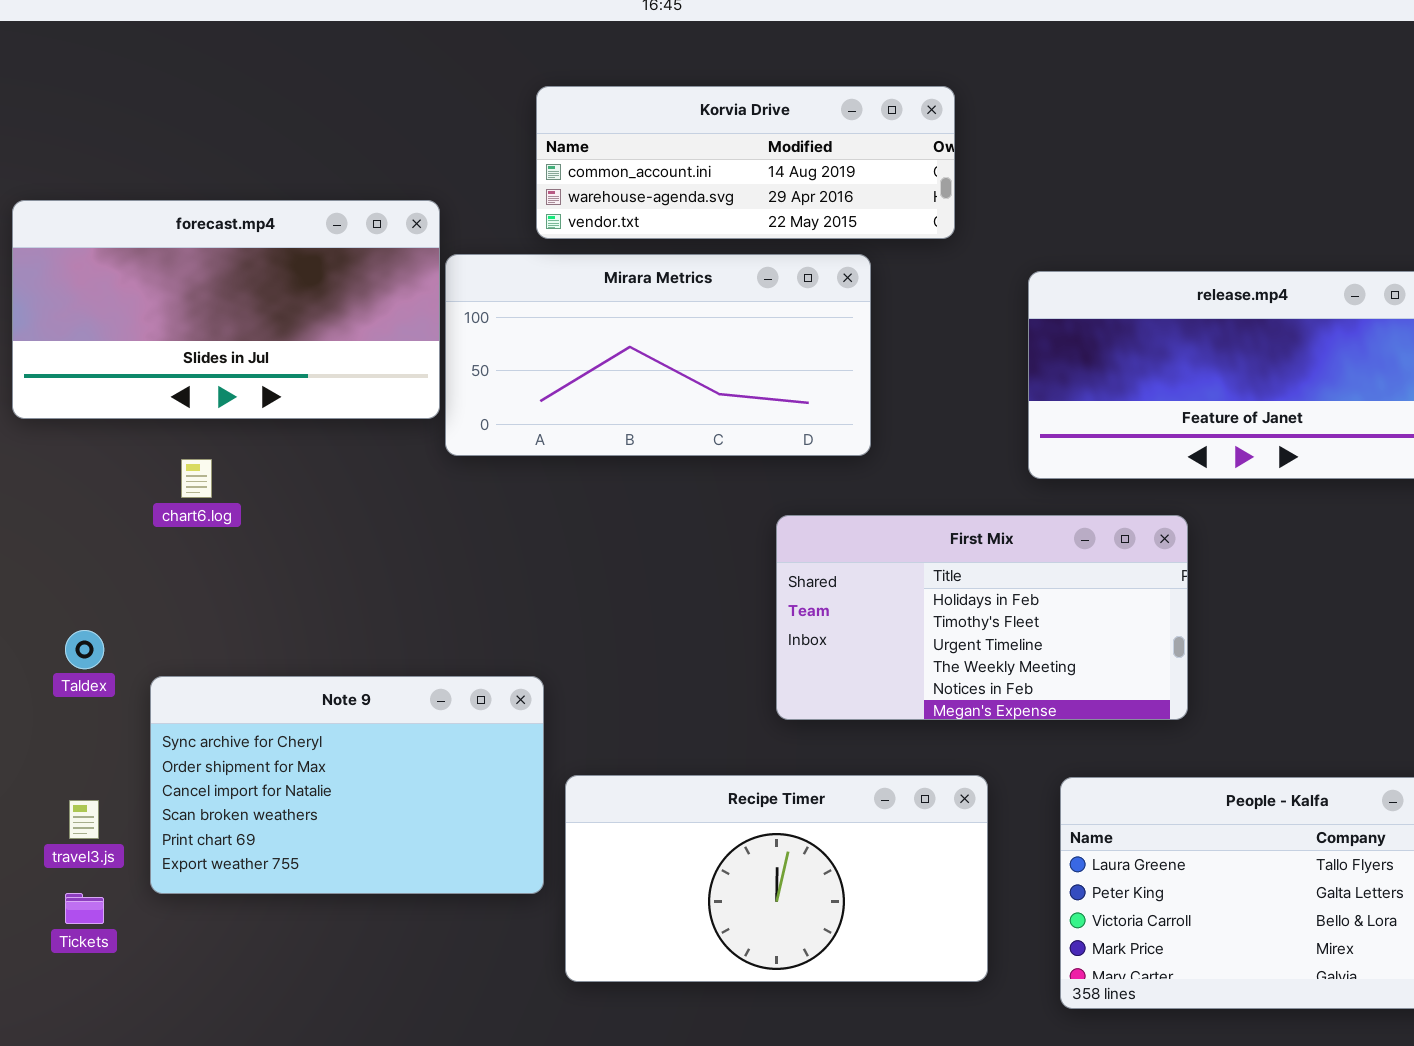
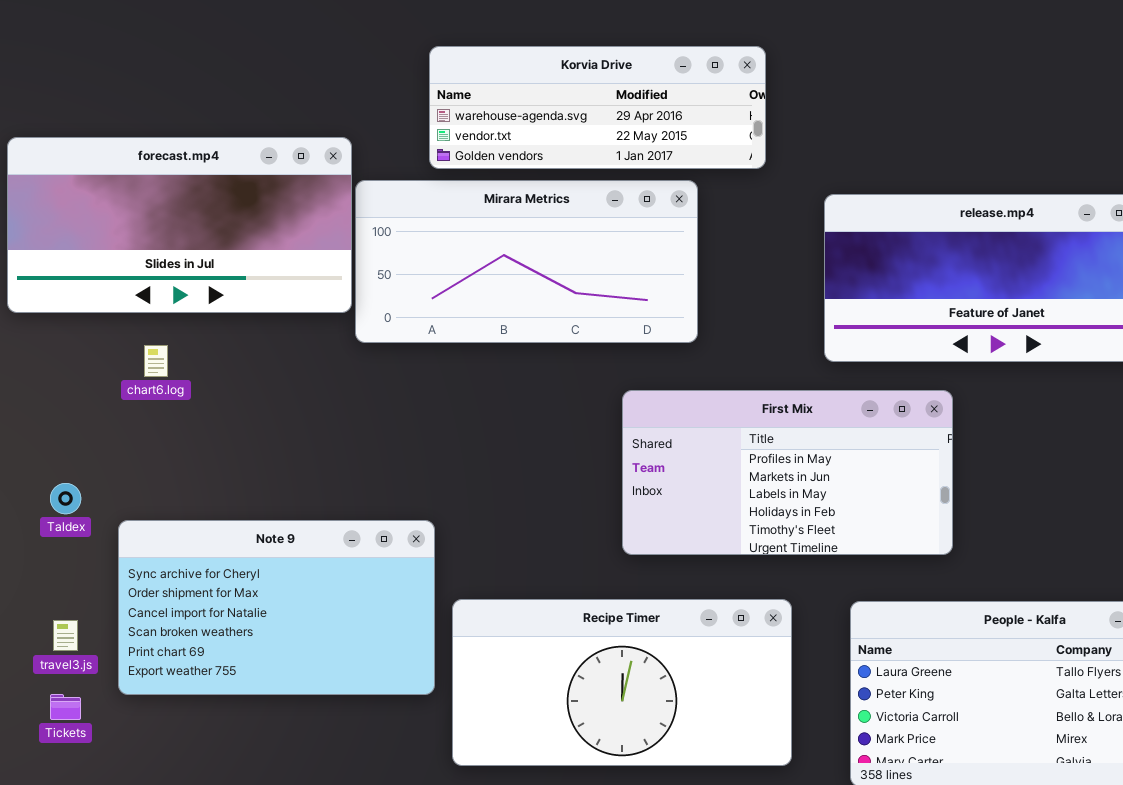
Korvia Drive: [536,86,955,239] -> [429,46,766,169], scrolled down 1 row
First Mix: [776,515,1188,720] -> [622,390,953,555], scrolled up 3 rows

